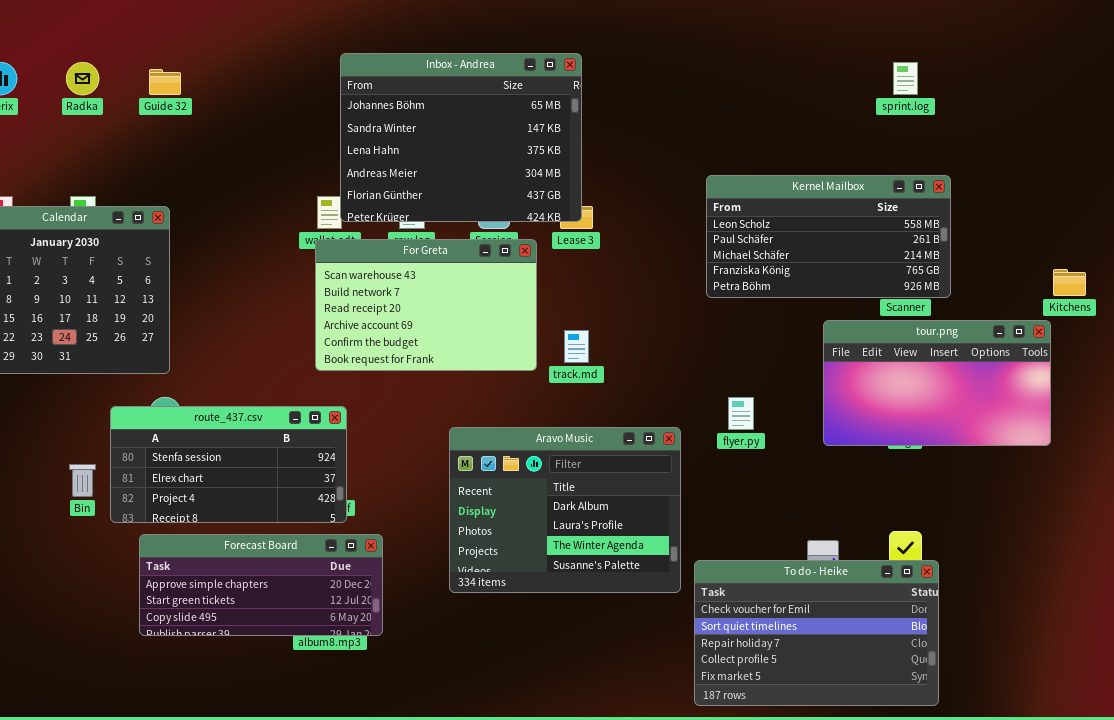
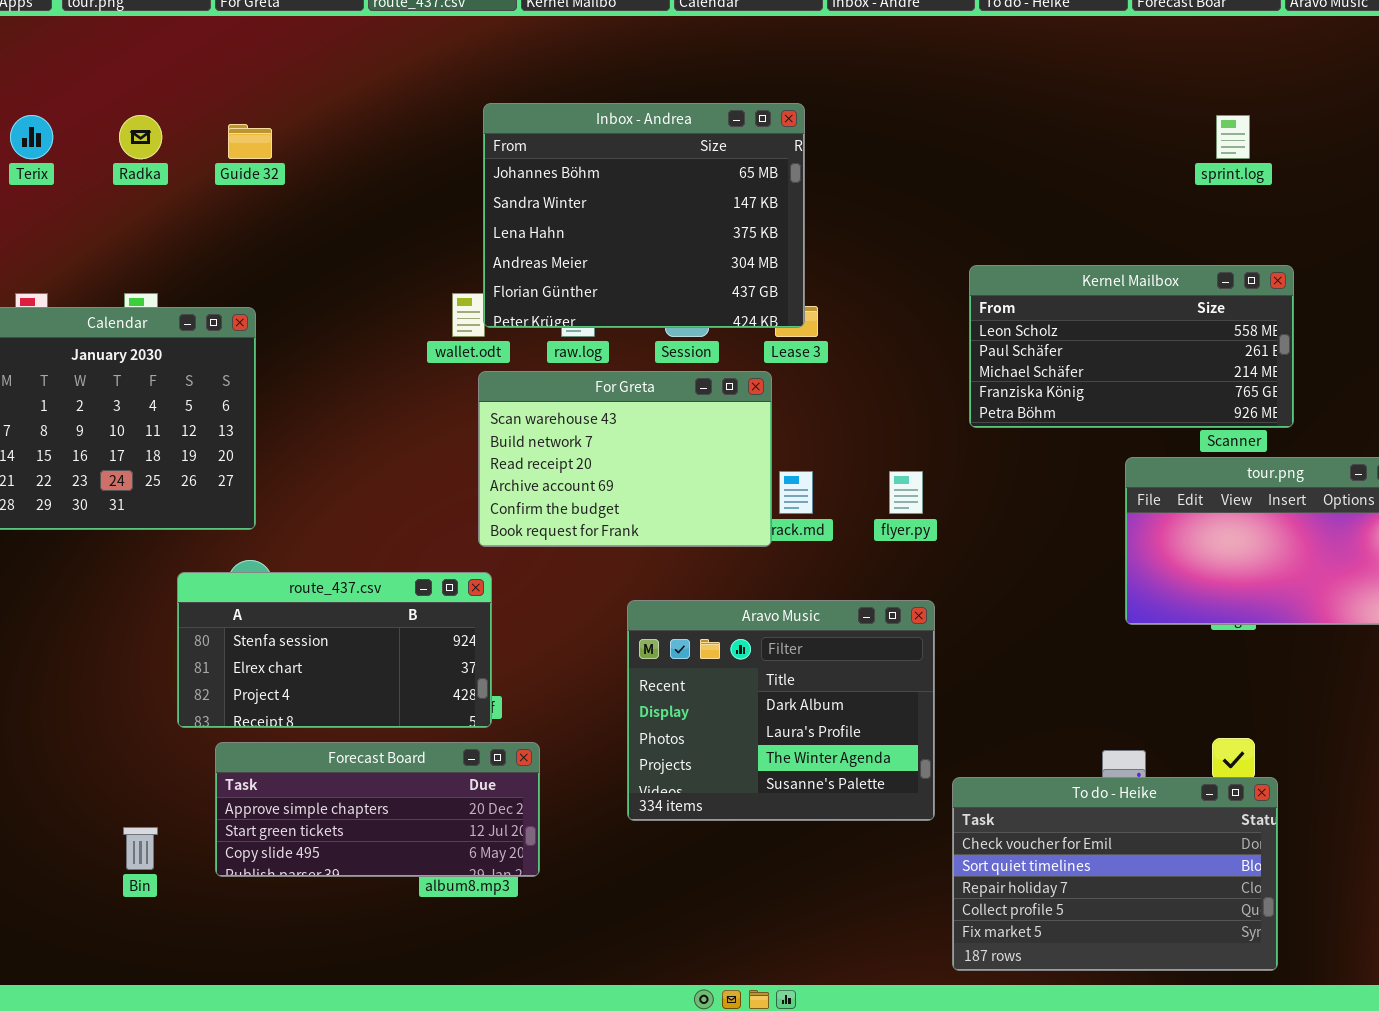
For Greta: [315,239,537,371] -> [478,371,772,547], moved
flyer.py: [728,397,754,430] -> [889,471,923,514], moved
Bin: [69,464,96,497] -> [123,827,158,870], moved

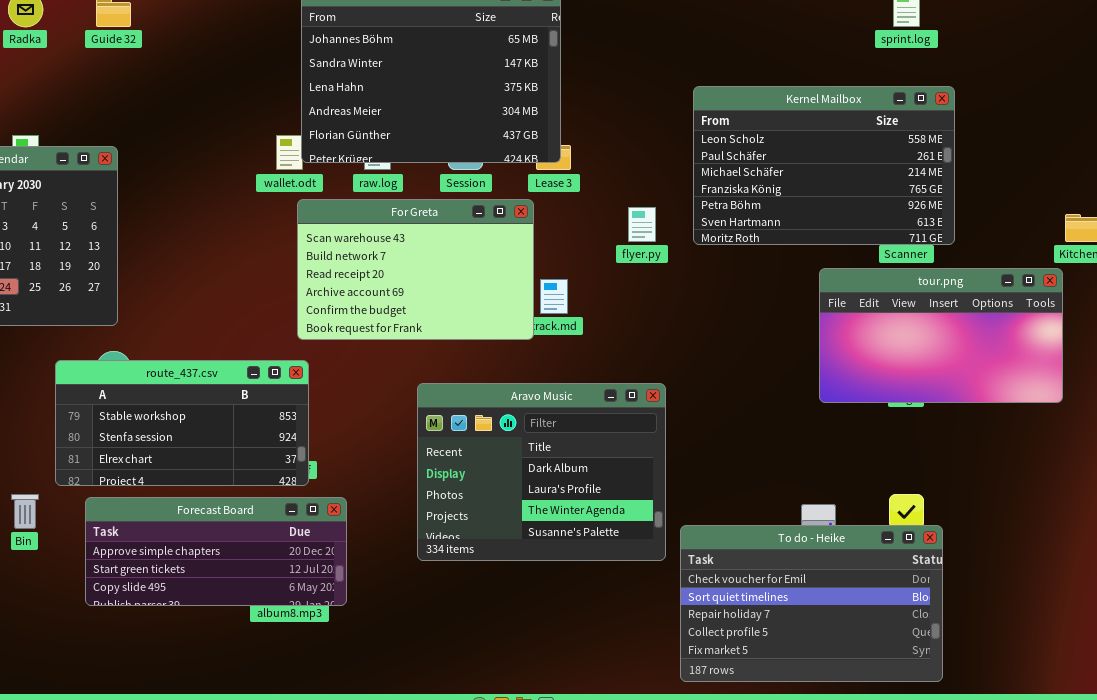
Kernel Mailbox: [969,265,1294,428] -> [693,86,955,245], resized
flyer.py: [889,471,923,514] -> [628,207,656,242], moved
route_437.csv: [177,572,492,728] -> [55,360,309,486], scrolled up 1 row
Bin: [123,827,158,870] -> [11,494,39,529], moved

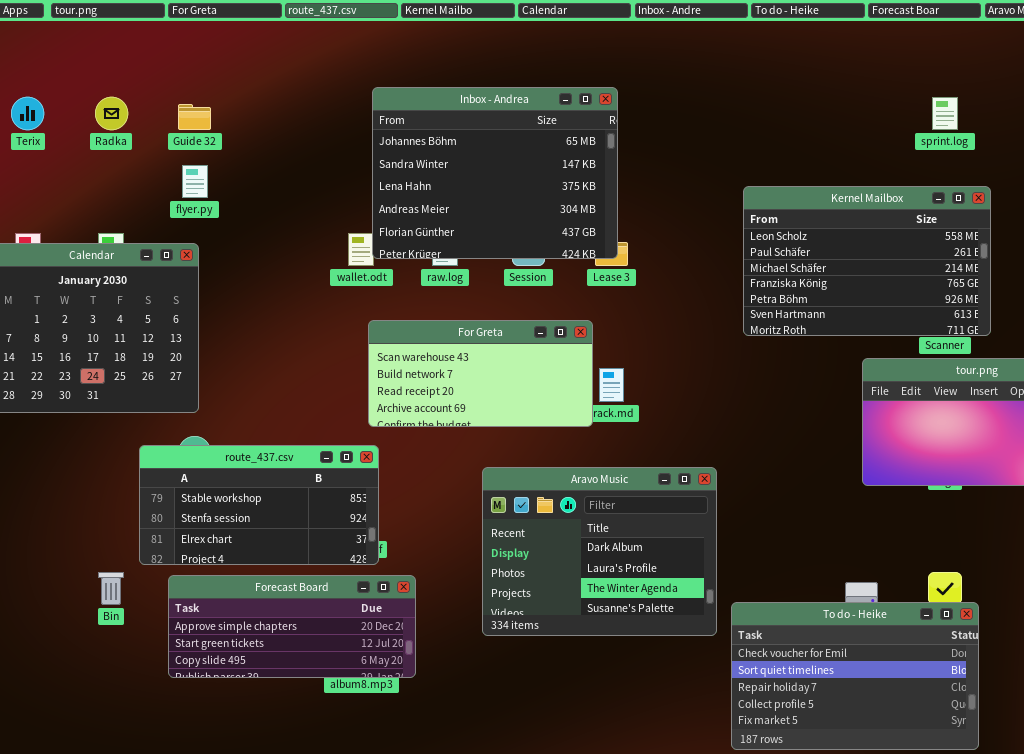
For Greta: [297,199,534,340] -> [368,320,593,427], resized
flyer.py: [628,207,656,242] -> [182,165,208,198], moved

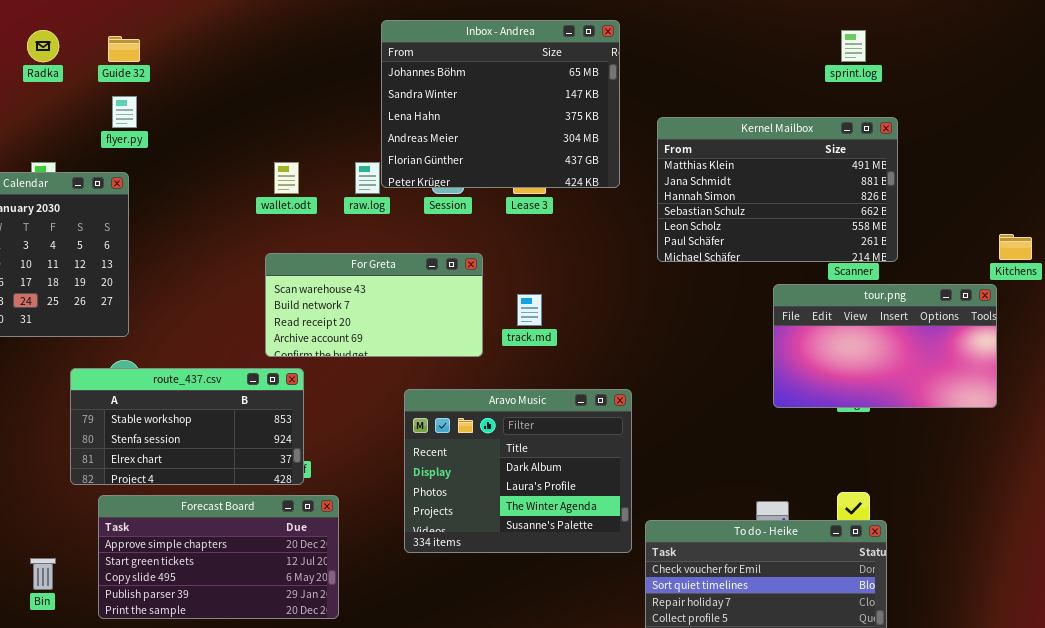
Inbox - Andrea: [372,87,618,259] -> [381,20,620,188], moved
Kernel Mailbox: [743,186,991,336] -> [657,117,898,262], scrolled up 4 rows
For Greta: [368,320,593,427] -> [265,253,483,357], moved
Bin: [98,572,124,605] -> [30,558,56,590], moved
Forecast Board: [168,575,416,678] -> [98,495,339,619], resized

